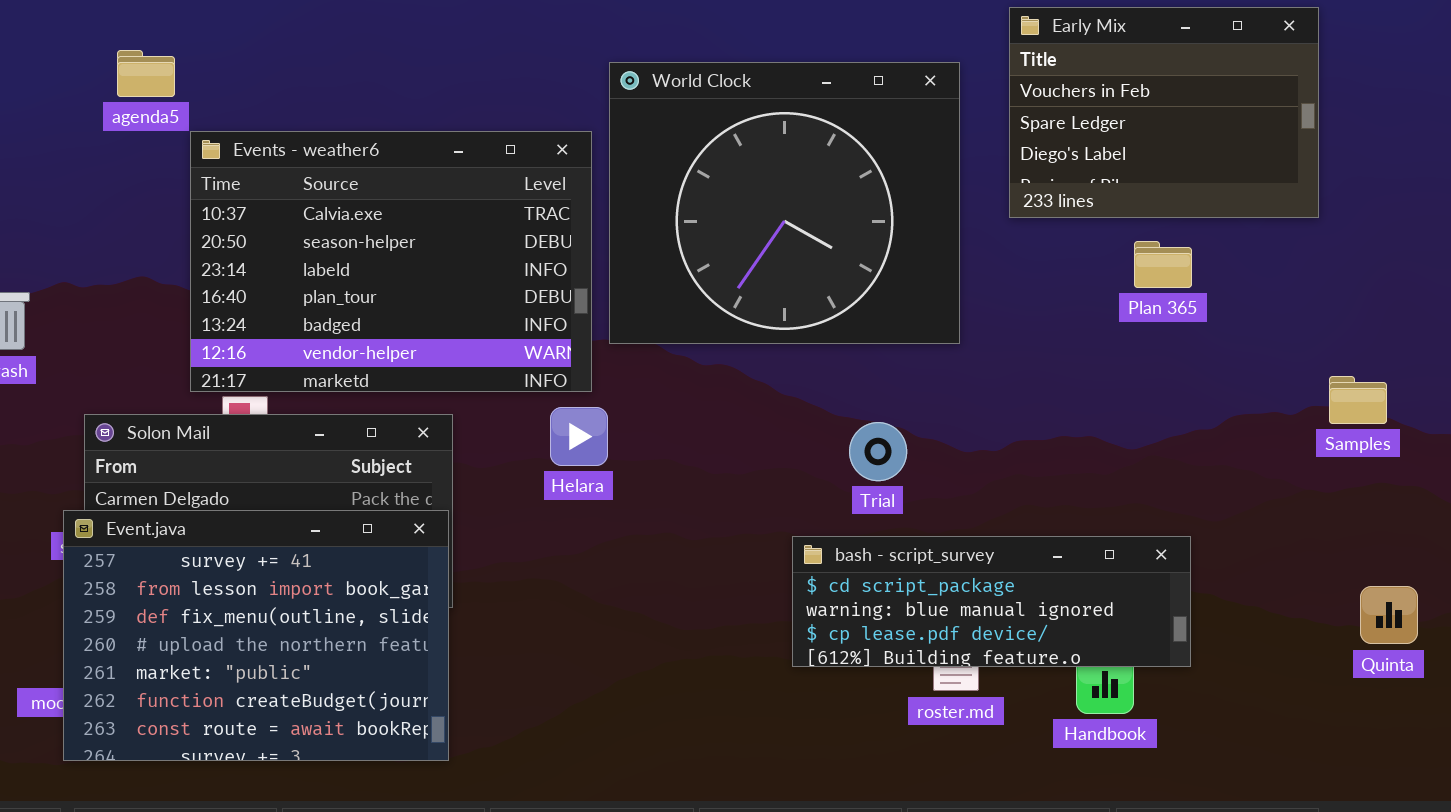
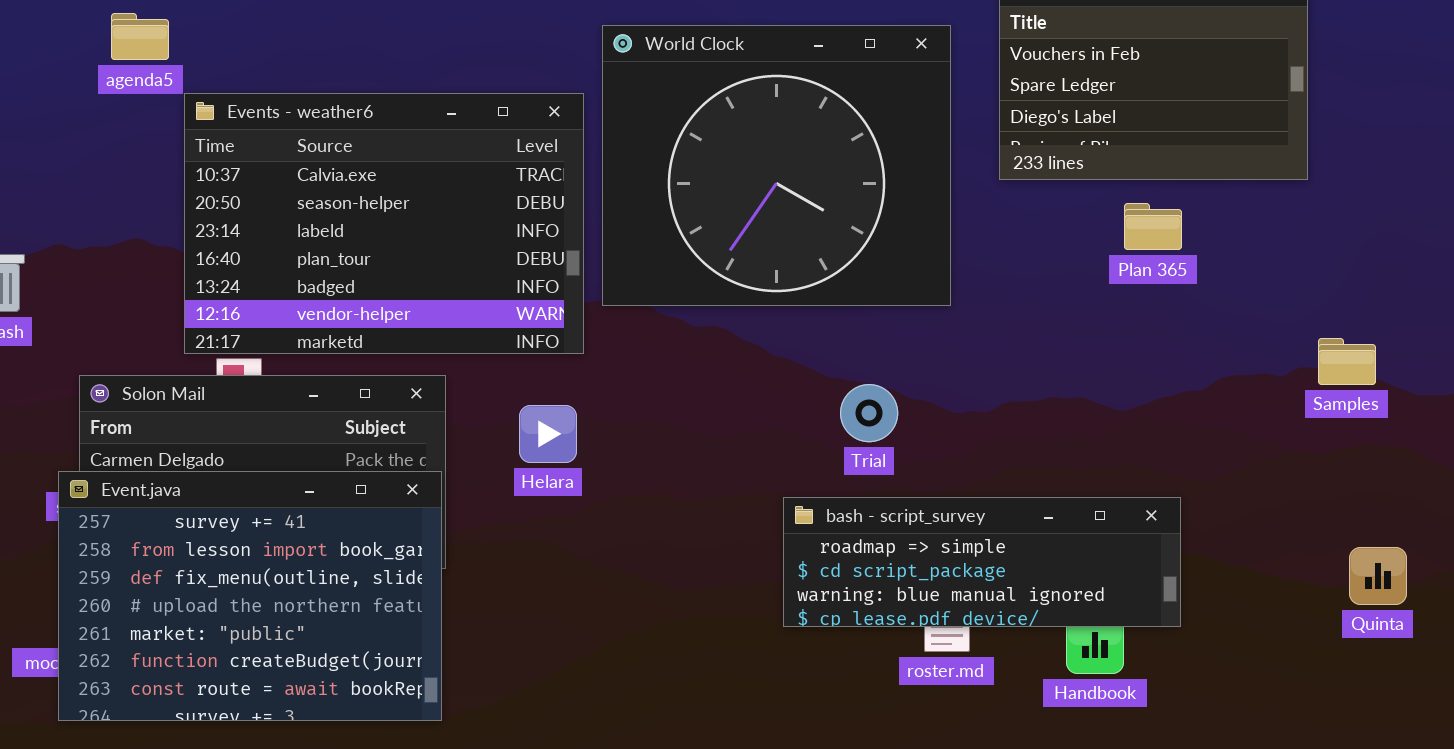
Helara: [550,407,608,466] -> [519,405,577,463], moved
bash - script_survey: [792,536,1191,667] -> [783,497,1181,627], scrolled up 1 row

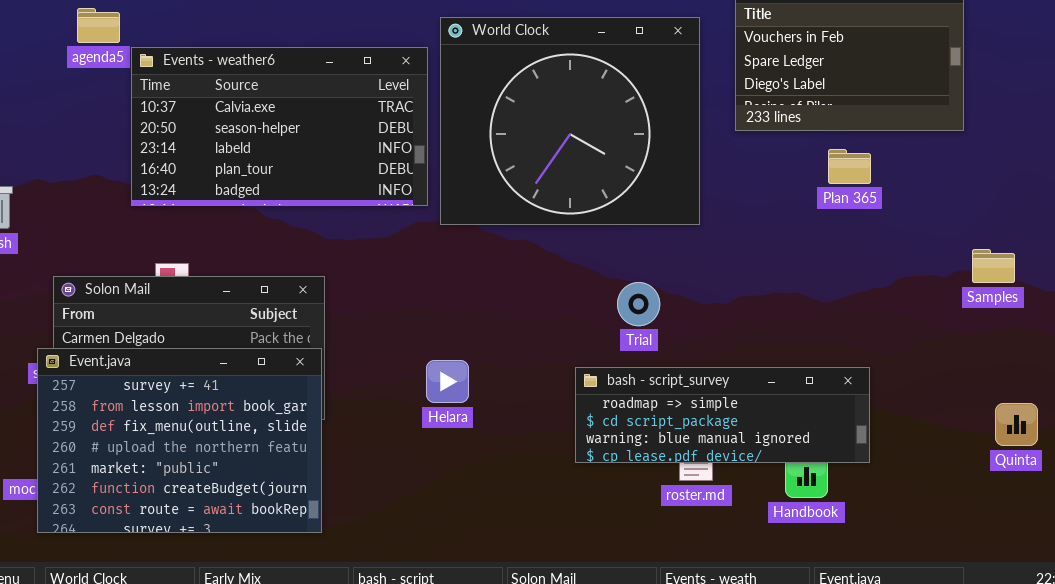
Events - weather6: [184,93,584,354] -> [131,47,428,206], moved, resized
Helara: [519,405,577,463] -> [426,360,469,403], moved

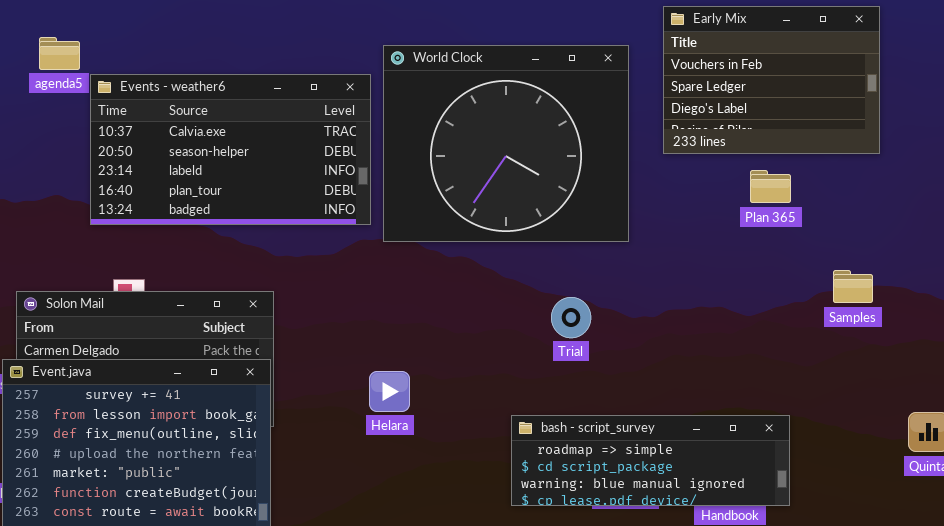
Samples: [972,249,1015,283] -> [833,270,873,303], moved
bash - script_survey: [575,367,870,463] -> [511,415,790,506], moved

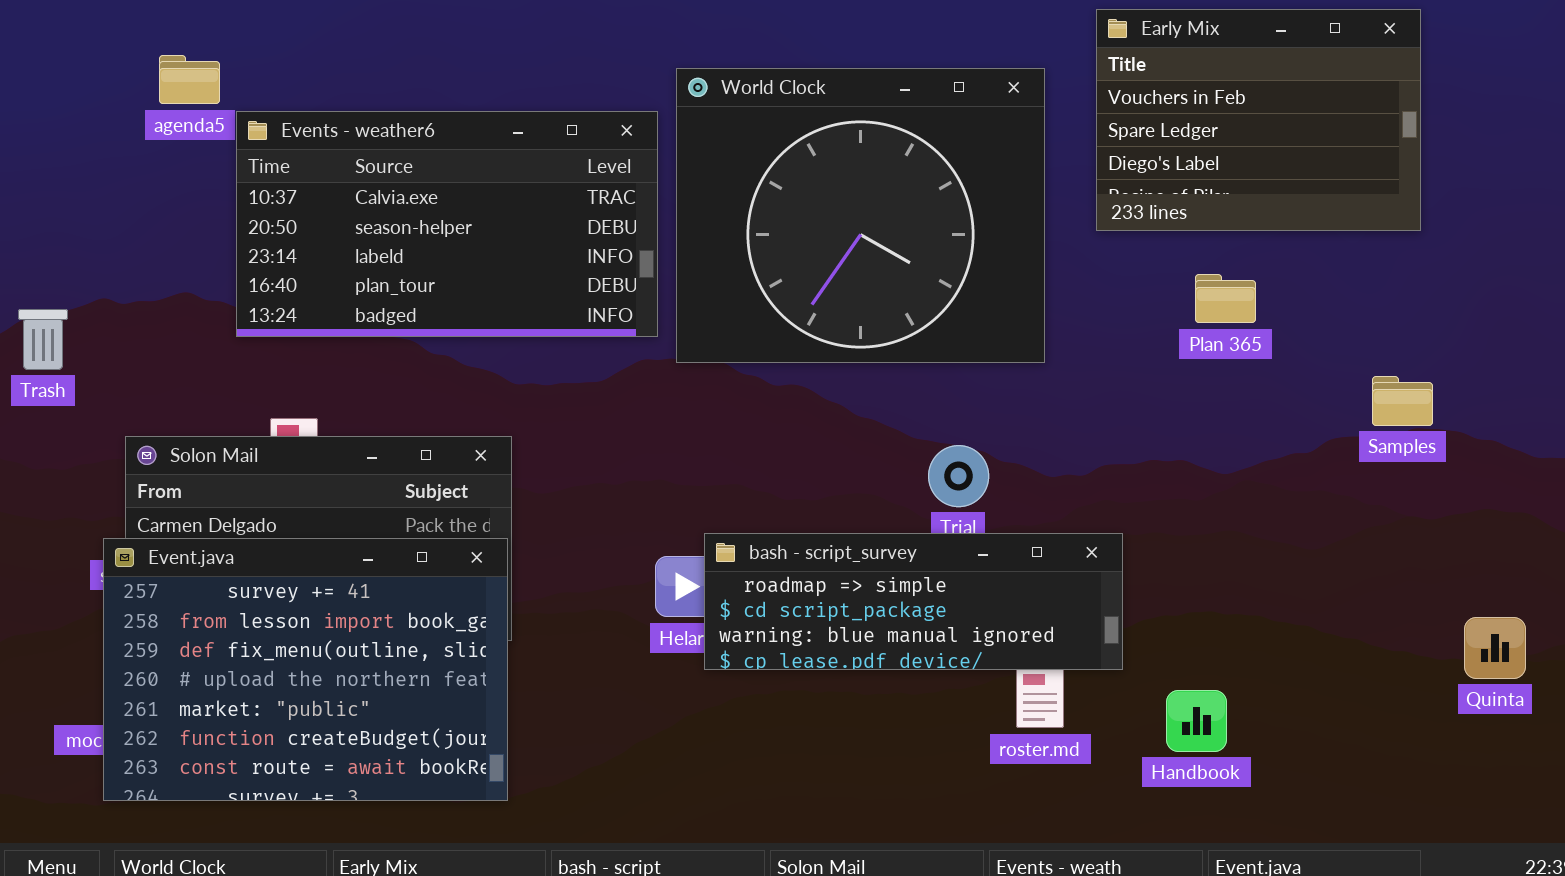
Plan 365: [750,170,791,203] -> [1195,274,1256,323], moved
Samples: [833,270,873,303] -> [1372,376,1433,426], moved
bash - script_survey: [511,415,790,506] -> [704,533,1123,670], moved

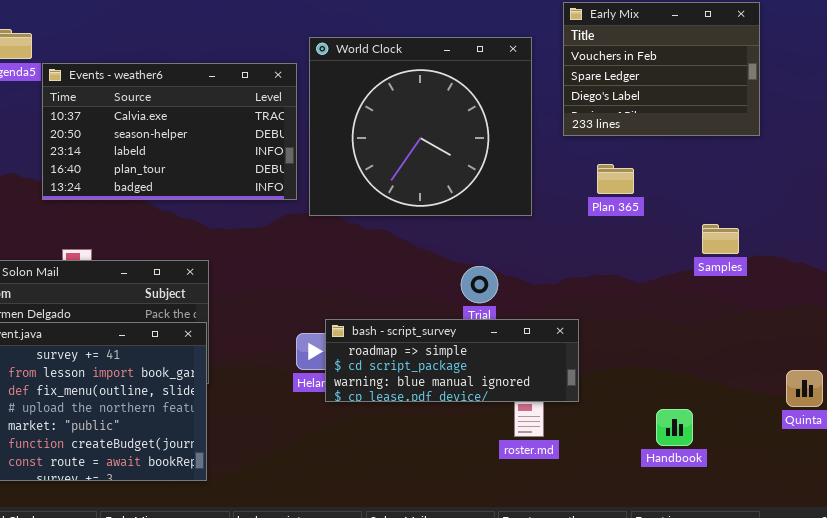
Plan 365: [1195,274,1256,323] -> [597,164,634,194], moved
Samples: [1372,376,1433,426] -> [702,224,739,254], moved
Handbook: [1166,690,1227,752] -> [656,409,693,446], moved

